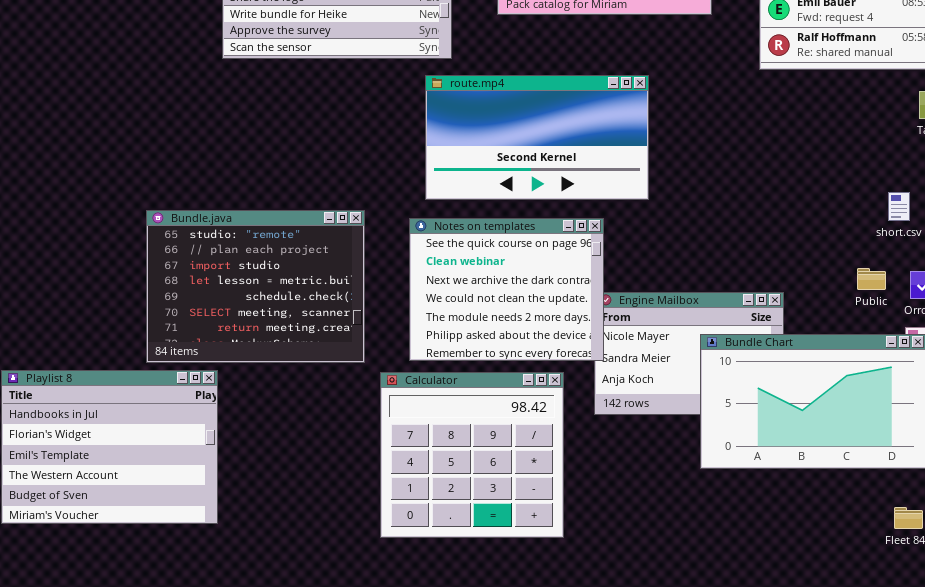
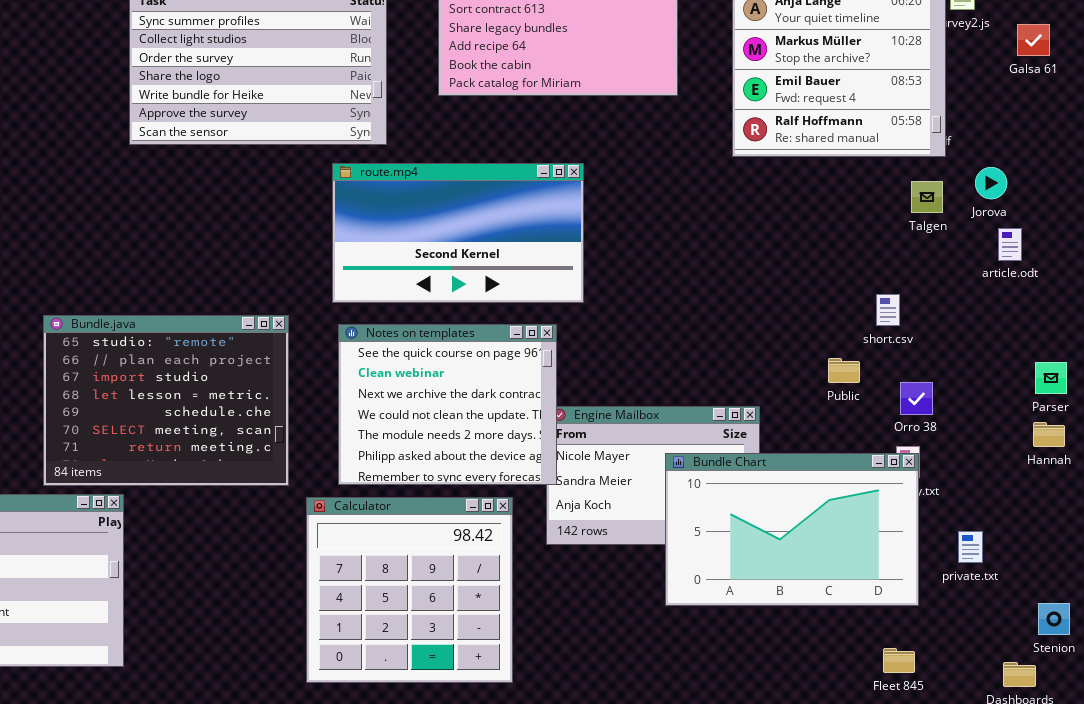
route.mp4: [425,75,649,200] -> [332,163,584,303], moved
Public: [857,268,886,290] -> [828,358,860,383], moved

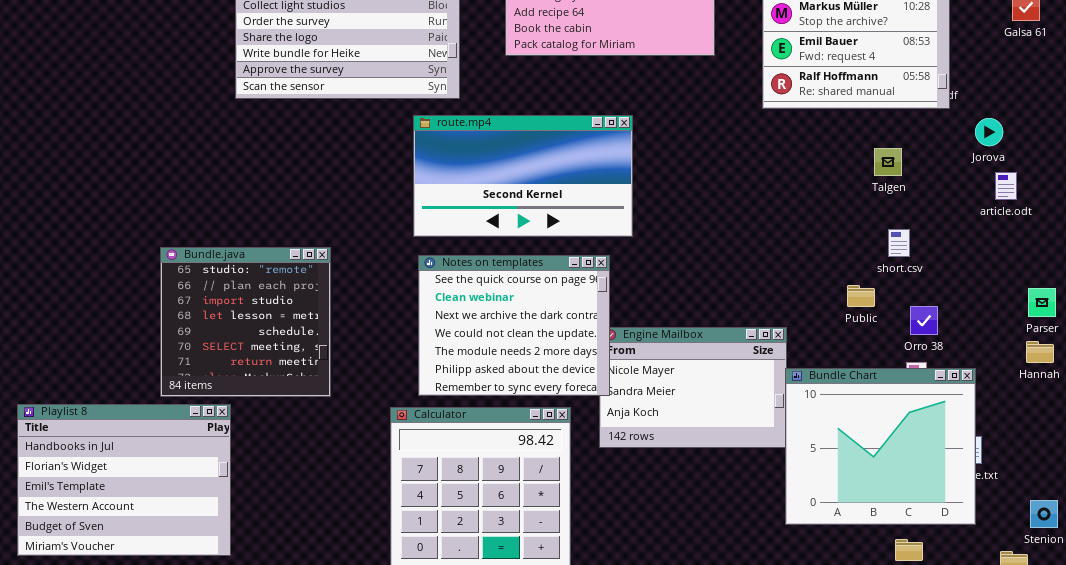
Talgen: [911,181,943,213] -> [874,148,902,176], moved
Bundle.java: [43,315,289,486] -> [160,247,331,397], resized
Bundle Chart: [665,453,919,606] -> [785,368,976,525], moved, resized

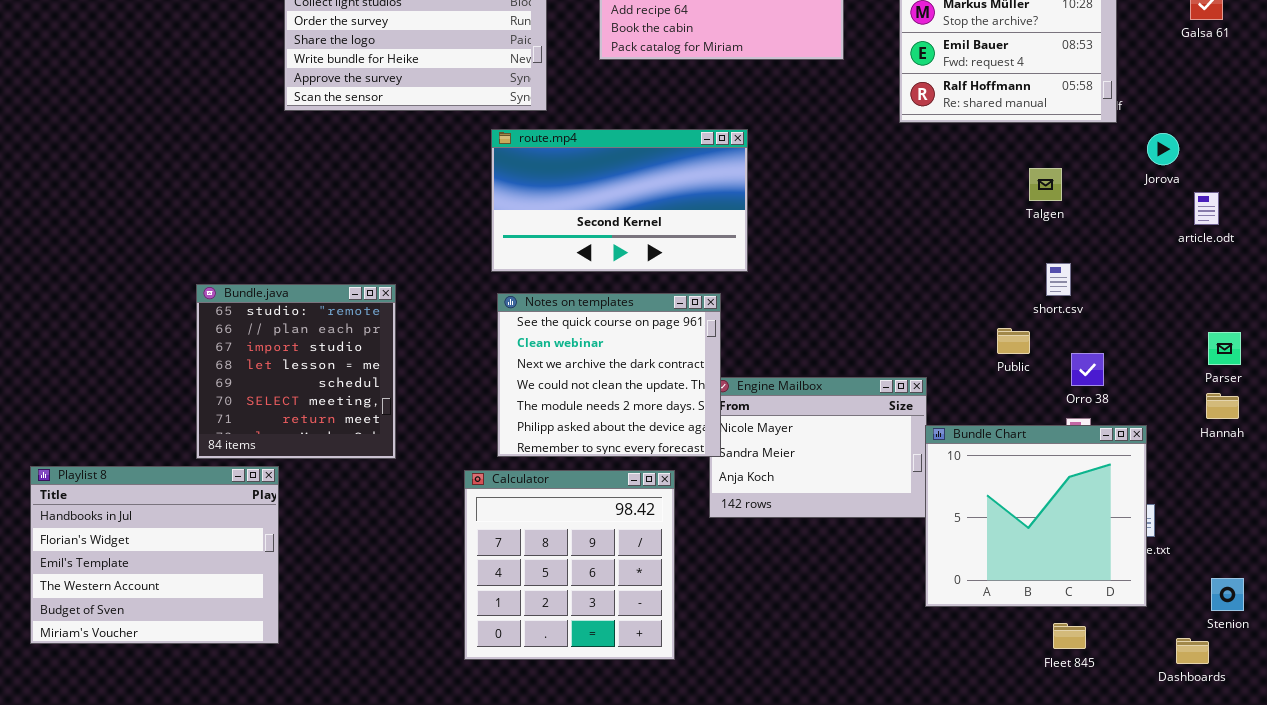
article.odt: [995,172,1017,200] -> [1194,192,1219,225], moved

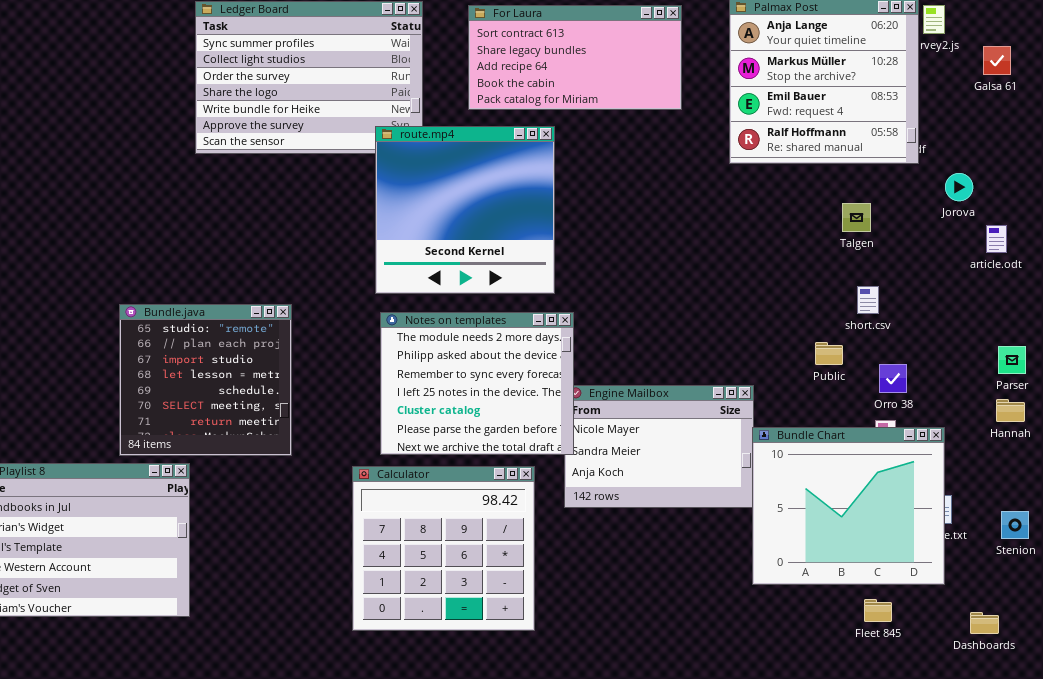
route.mp4: [491,129,748,272] -> [375,126,555,294], resized
Notes on templates: [497,293,721,457] -> [380,312,574,455], scrolled down 4 rows
Stenion: [1211,578,1244,611] -> [1001,511,1029,539], moved

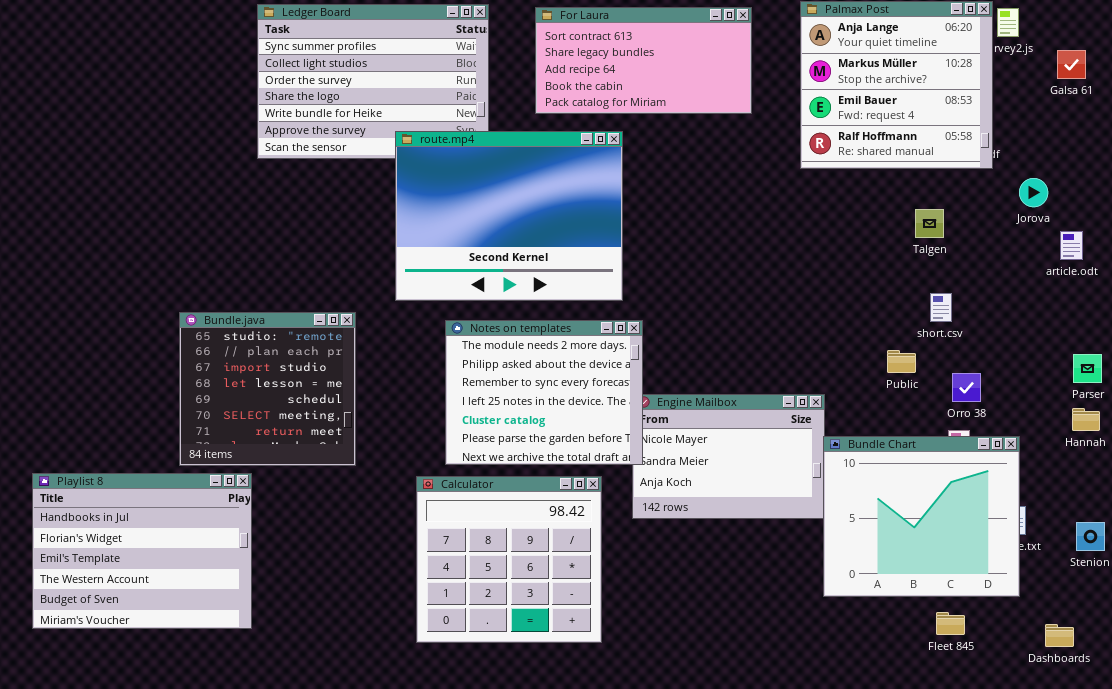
route.mp4: [375,126,555,294] -> [395,131,623,301], resized

